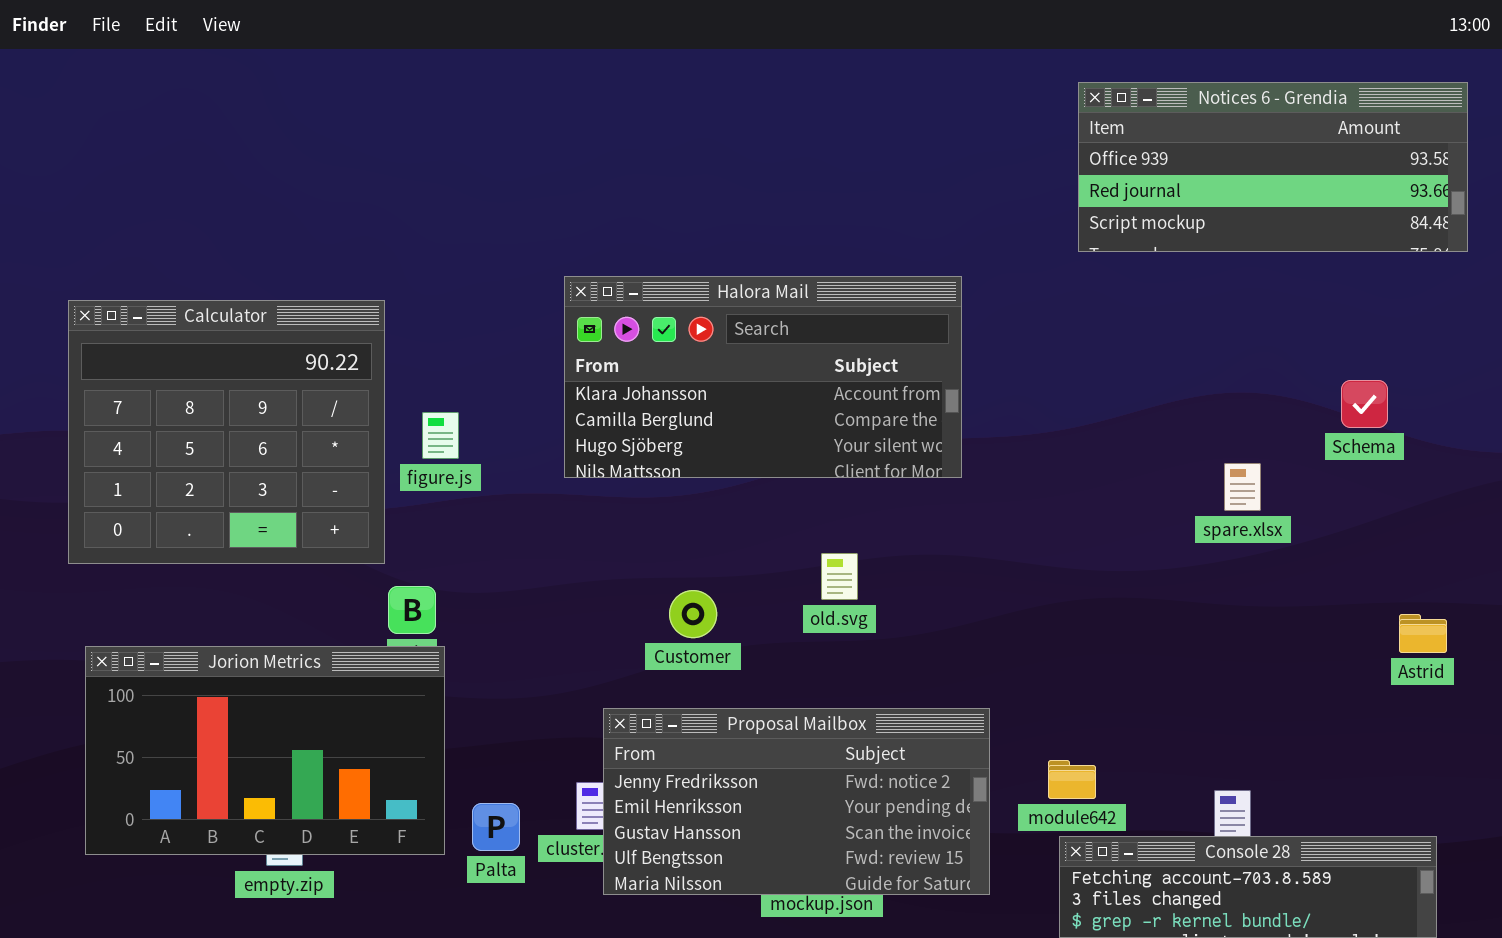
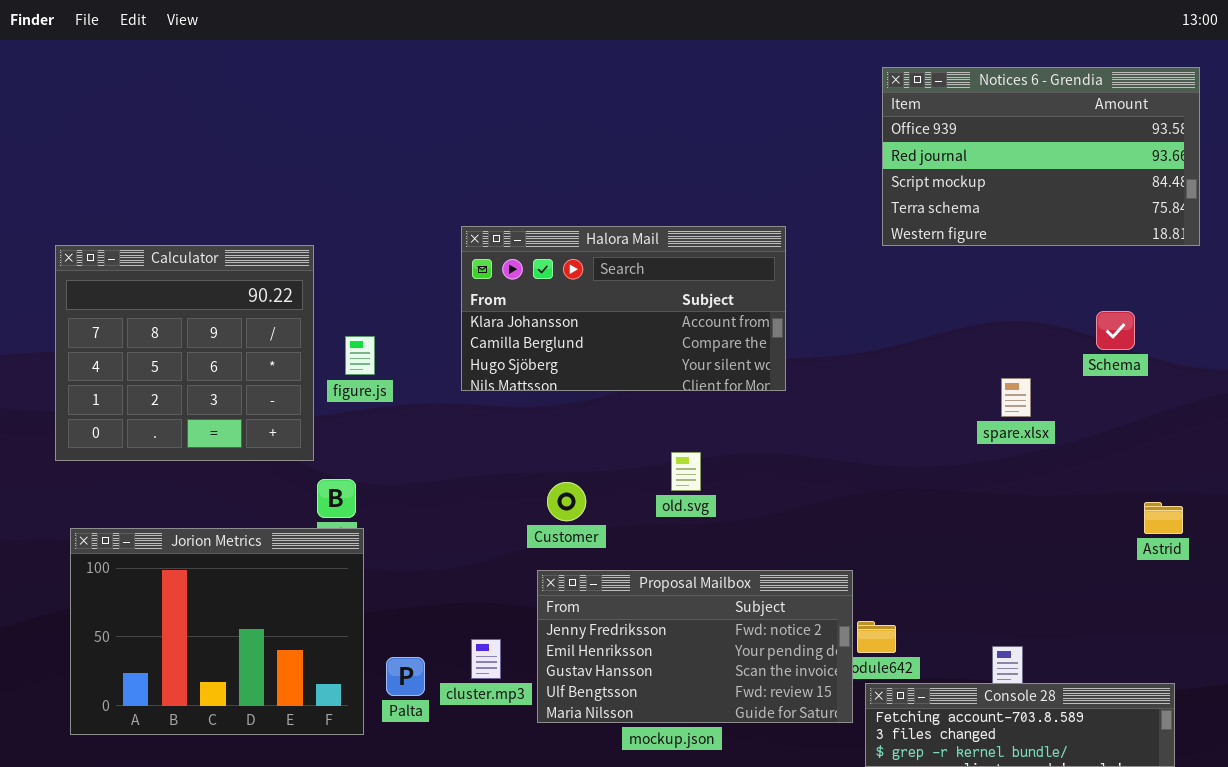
Notices 6 - Grendia: [1078,82,1468,252] -> [882,67,1200,246], resized
Jorion Metrics: [85,646,445,855] -> [70,528,364,735], resized
Proposal Mailbox: [603,708,990,895] -> [537,570,853,723], moved

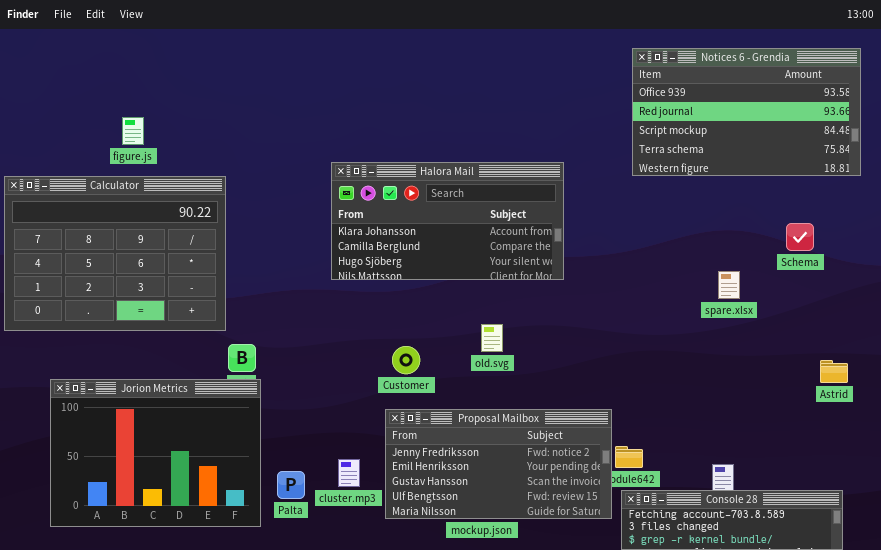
Calculator: [55,245,314,461] -> [4,176,226,331], resized
figure.js: [345,336,375,375] -> [122,117,144,145], moved

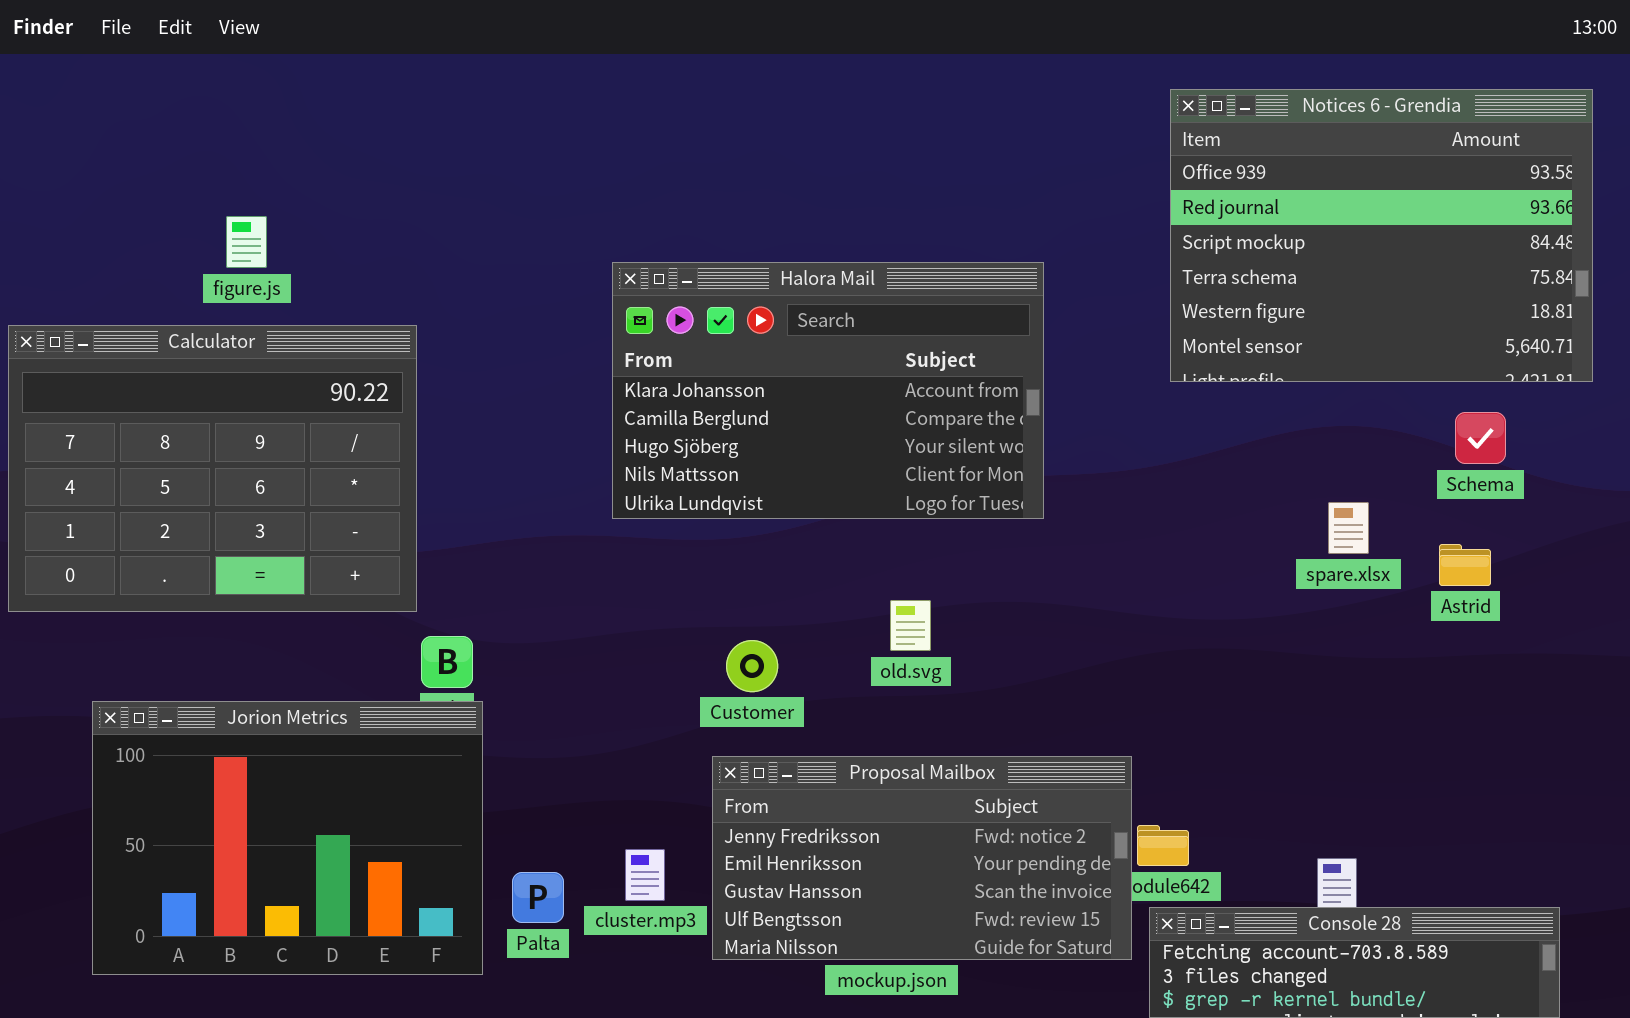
Notices 6 - Grendia: [632,48,861,176] -> [1170,89,1593,382], resized
Halora Mail: [331,162,564,280] -> [612,262,1044,519], resized
Astrid: [820,360,848,383] -> [1439,544,1491,586], moved

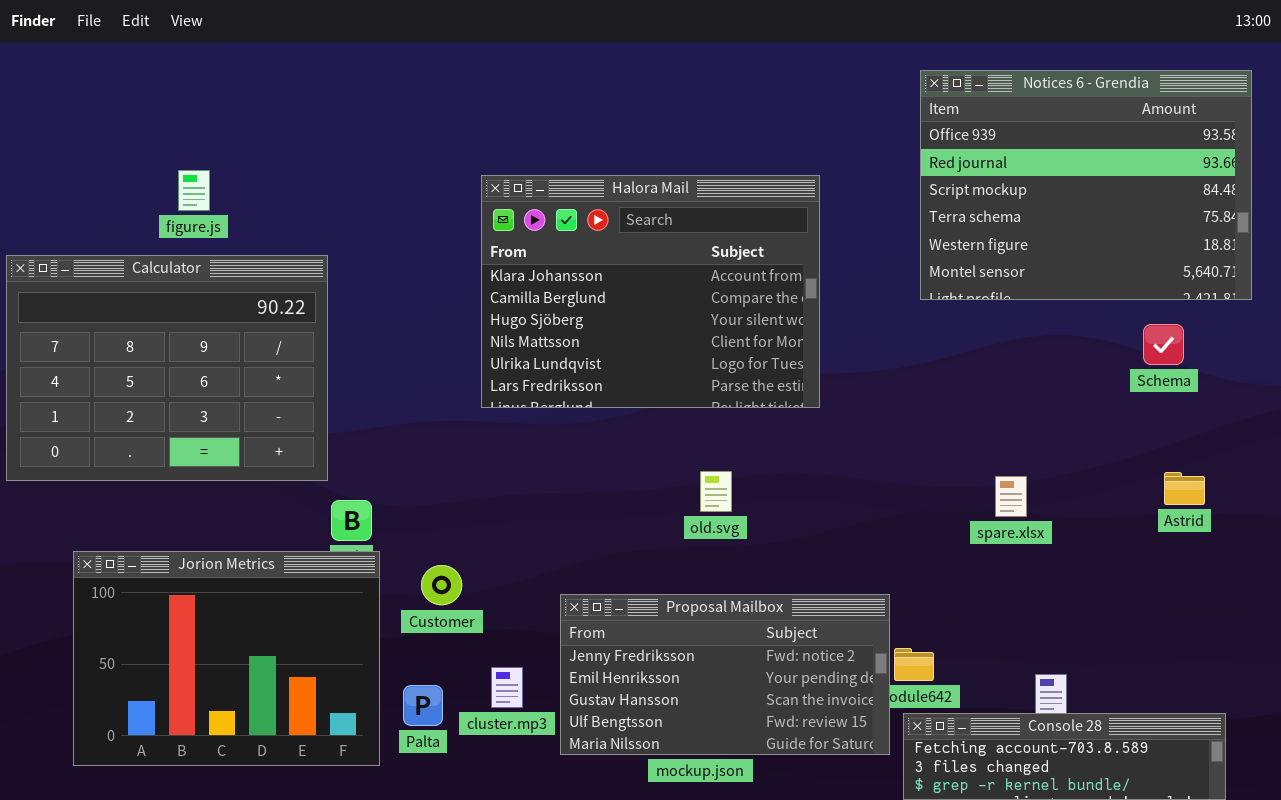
Halora Mail: [612,262,1044,519] -> [481,175,820,408], resized
spare.xlsx: [1328,502,1369,554] -> [995,476,1027,517], moved
Astrid: [1439,544,1491,586] -> [1164,472,1205,505], moved
Customer: [726,640,778,692] -> [421,565,462,605], moved

